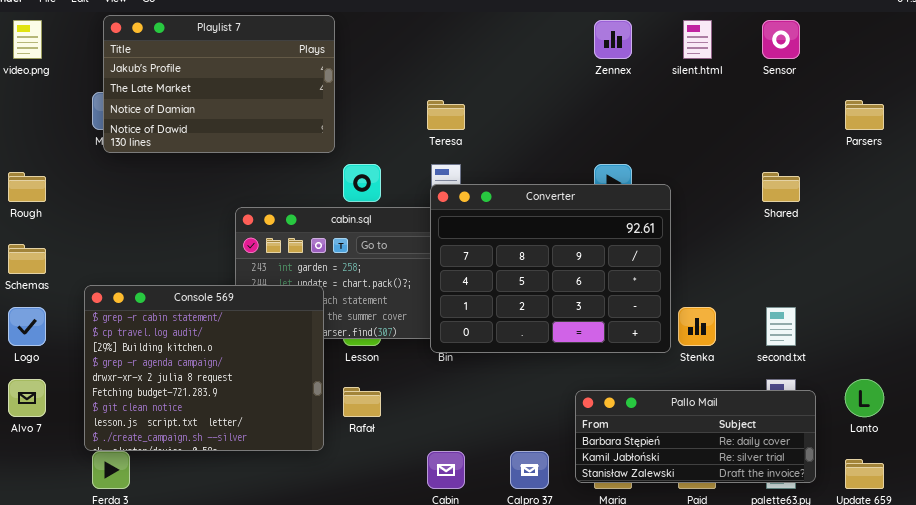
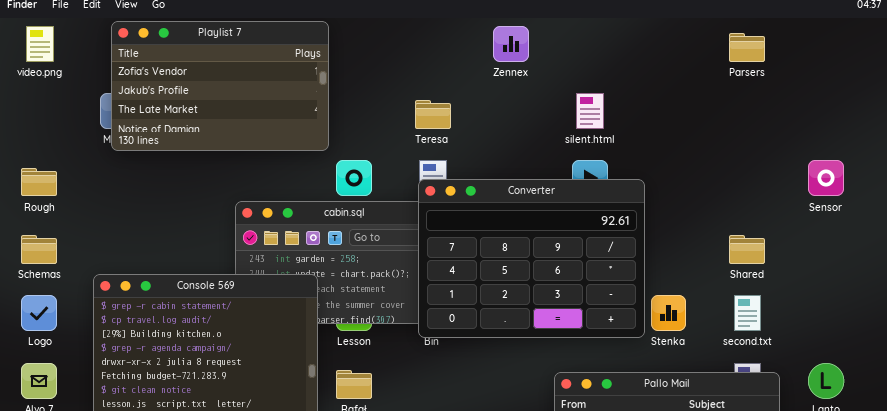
Playlist 7: [103,15,335,153] -> [111,21,329,151], scrolled up 1 row
Zennex: [594,20,632,59] -> [493,26,529,62], moved
silent.html: [683,20,712,59] -> [576,93,604,129], moved
Sensor: [762,20,800,59] -> [808,160,844,196], moved
Parsers: [845,100,884,130] -> [729,33,765,62], moved
Shared: [762,172,800,202] -> [729,235,765,264], moved

